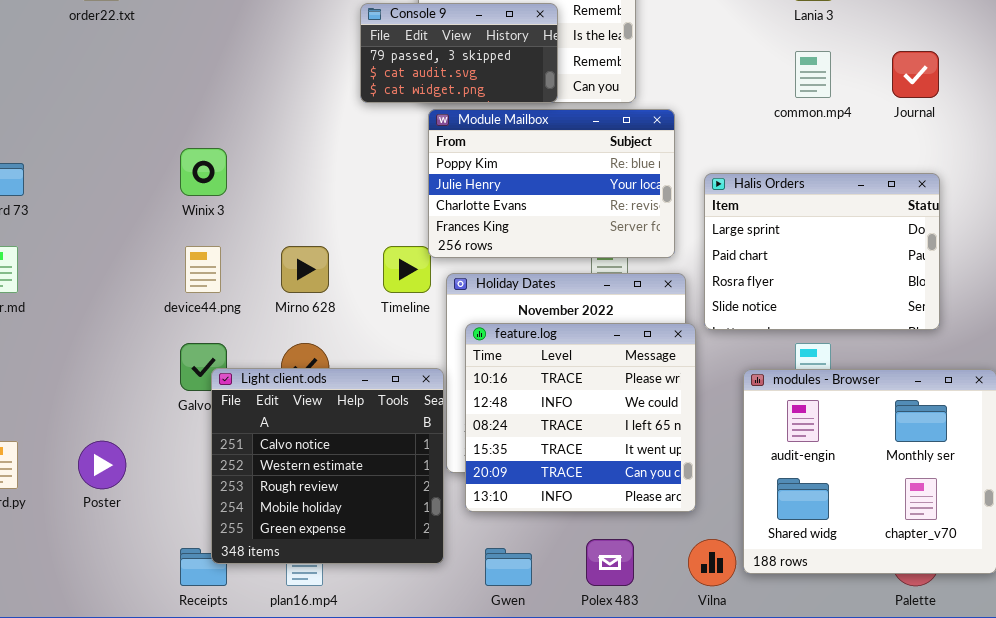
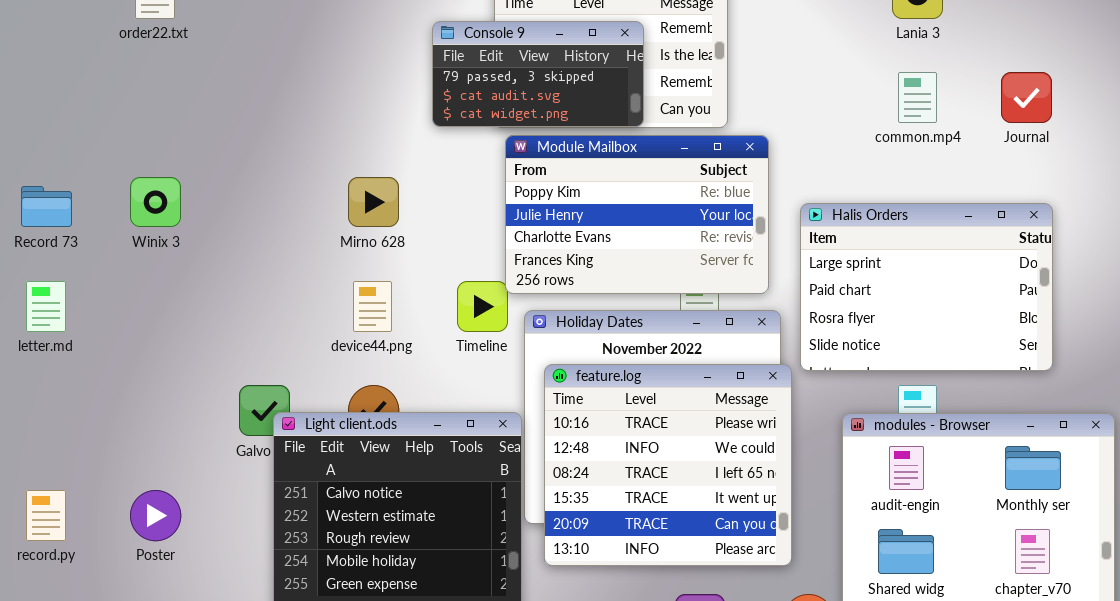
Winix 3: [180,148,227,196] -> [130,177,181,227], moved
device44.png: [185,246,221,293] -> [353,281,392,332], moved
Mirno 628: [281,246,329,293] -> [348,177,399,227], moved

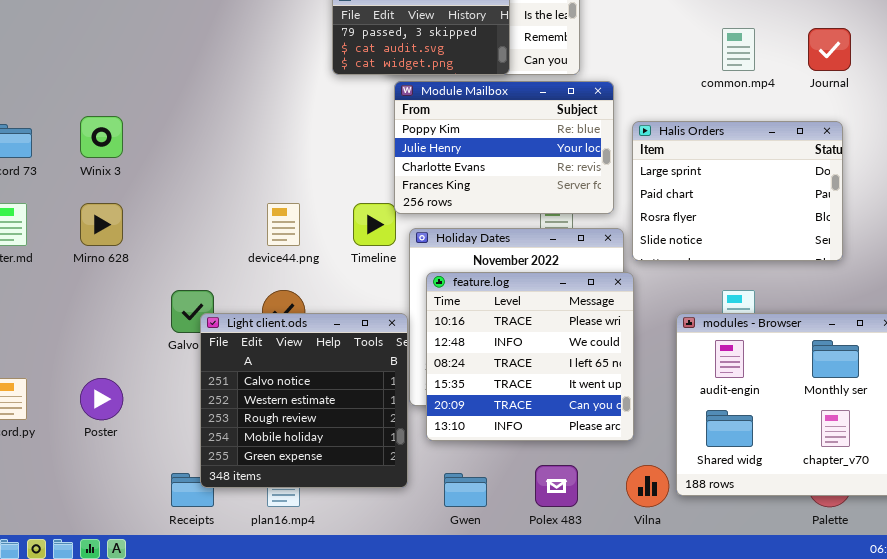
Mirno 628: [348,177,399,227] -> [80,203,123,246], moved
Halis Orders: [800,203,1053,371] -> [632,121,843,261], moved

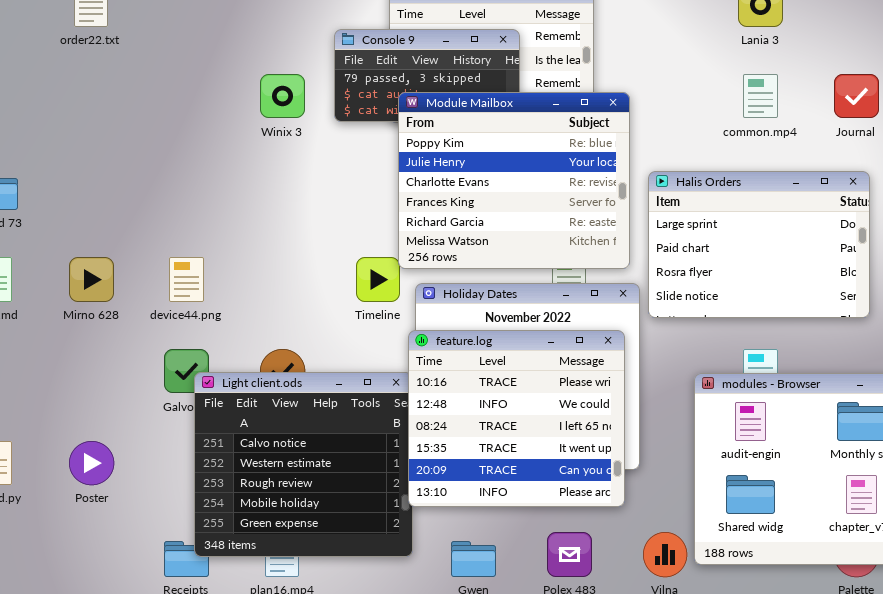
Module Mailbox: [394,81,614,214] -> [398,92,630,269], resized
Winix 3: [80,116,123,158] -> [260,74,305,118], moved
device44.png: [267,203,300,246] -> [169,257,204,302], moved
feature.log: [426,272,634,441] -> [408,330,625,507], moved

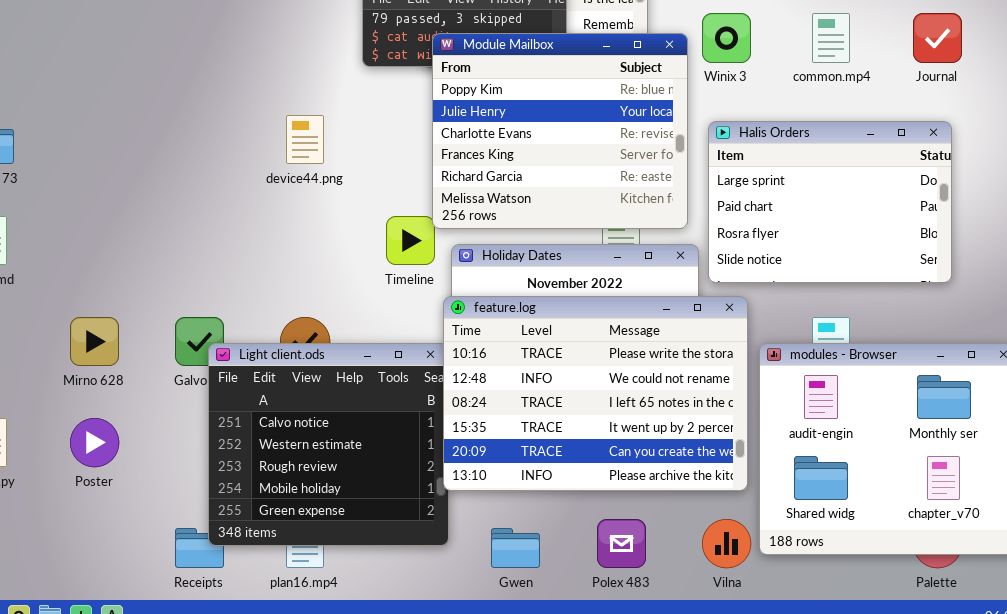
Winix 3: [260,74,305,118] -> [702,13,751,63], moved
Mirno 628: [69,257,114,302] -> [70,317,119,366], moved
device44.png: [169,257,204,302] -> [286,115,324,164], moved
feature.log: [408,330,625,507] -> [443,296,748,491], resized

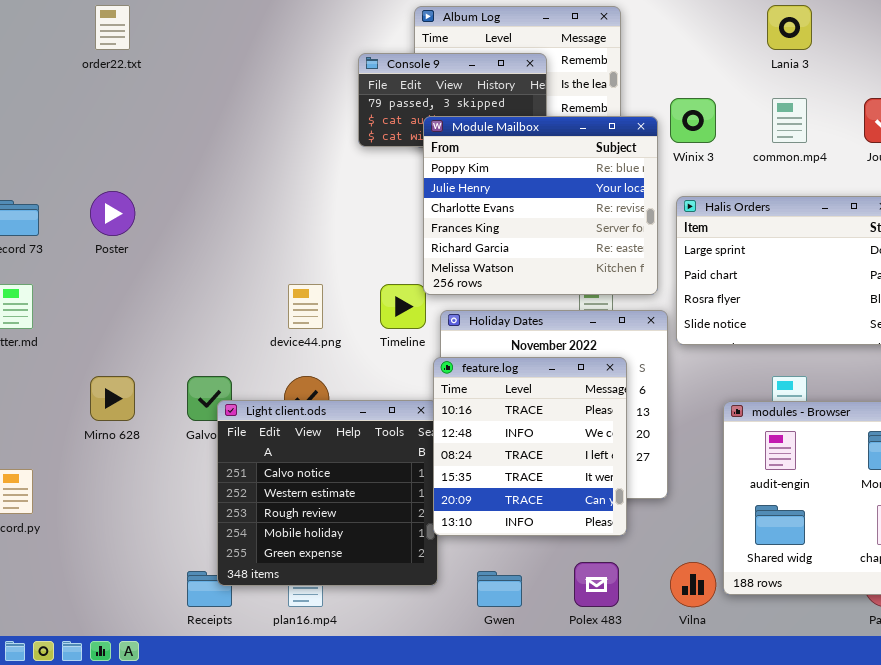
device44.png: [286,115,324,164] -> [288,284,323,329], moved
feature.log: [443,296,748,491] -> [433,357,627,536], resized
Poster: [70,418,119,467] -> [90,191,135,236], moved

